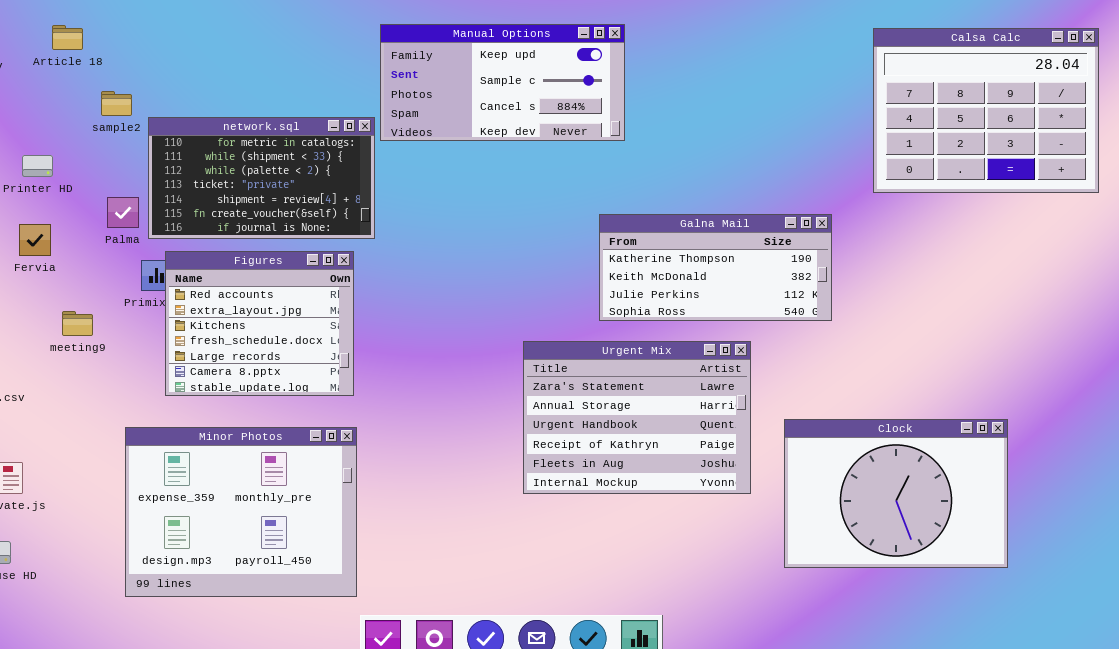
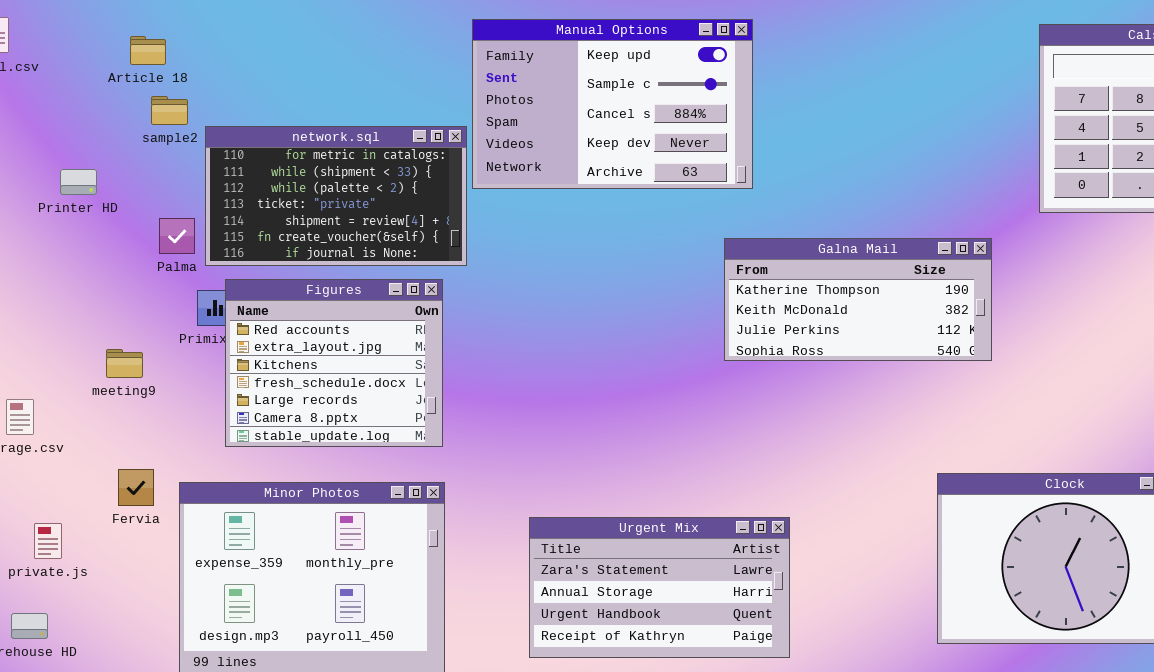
Manual Options: [380,24,625,141] -> [472,19,753,189], resized
Article 18: [52,25,83,50] -> [130,36,166,65], moved
Fervia: [19,224,51,256] -> [118,469,154,506], moved
Urgent Mix: [523,341,751,494] -> [529,517,790,658], moved, resized

